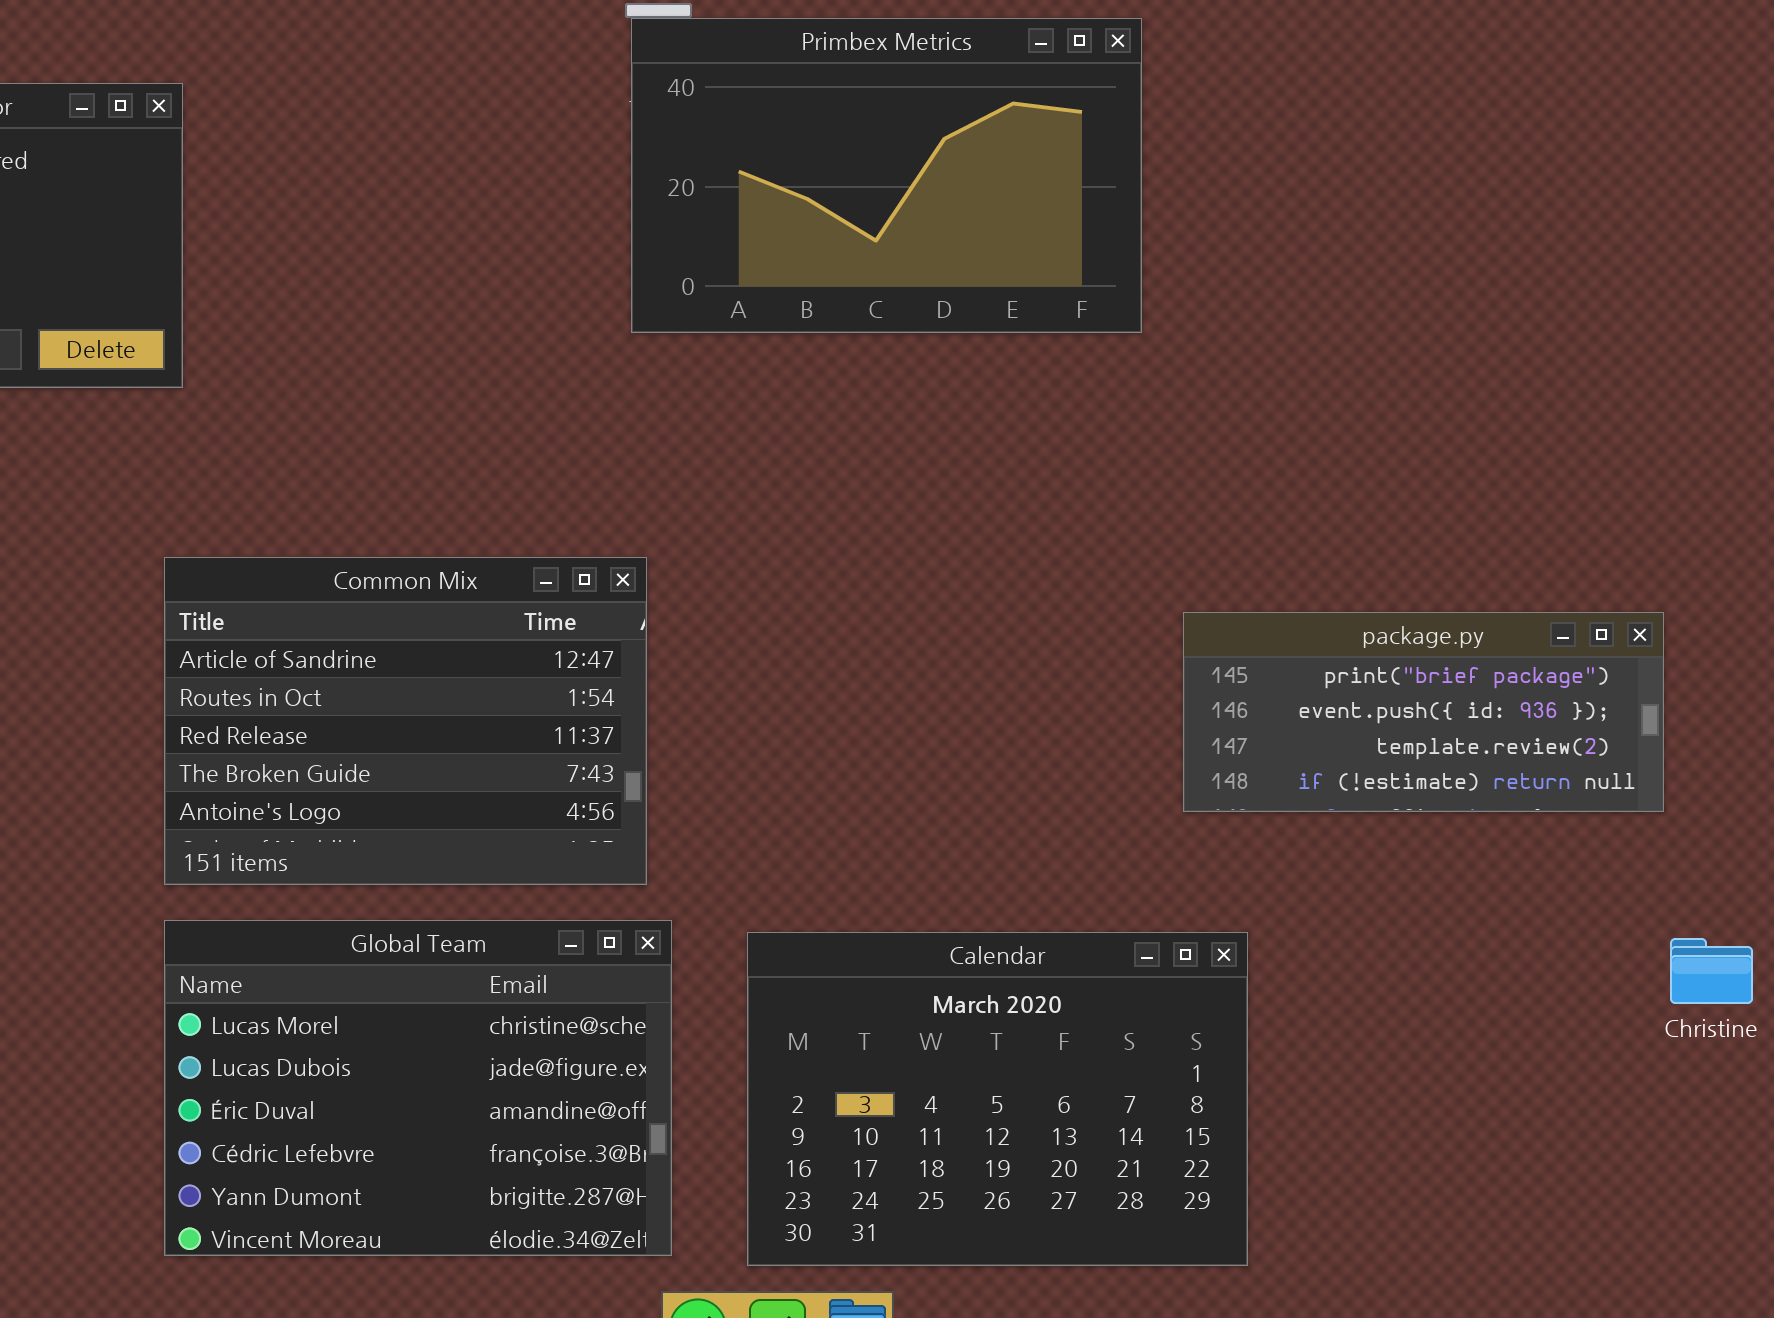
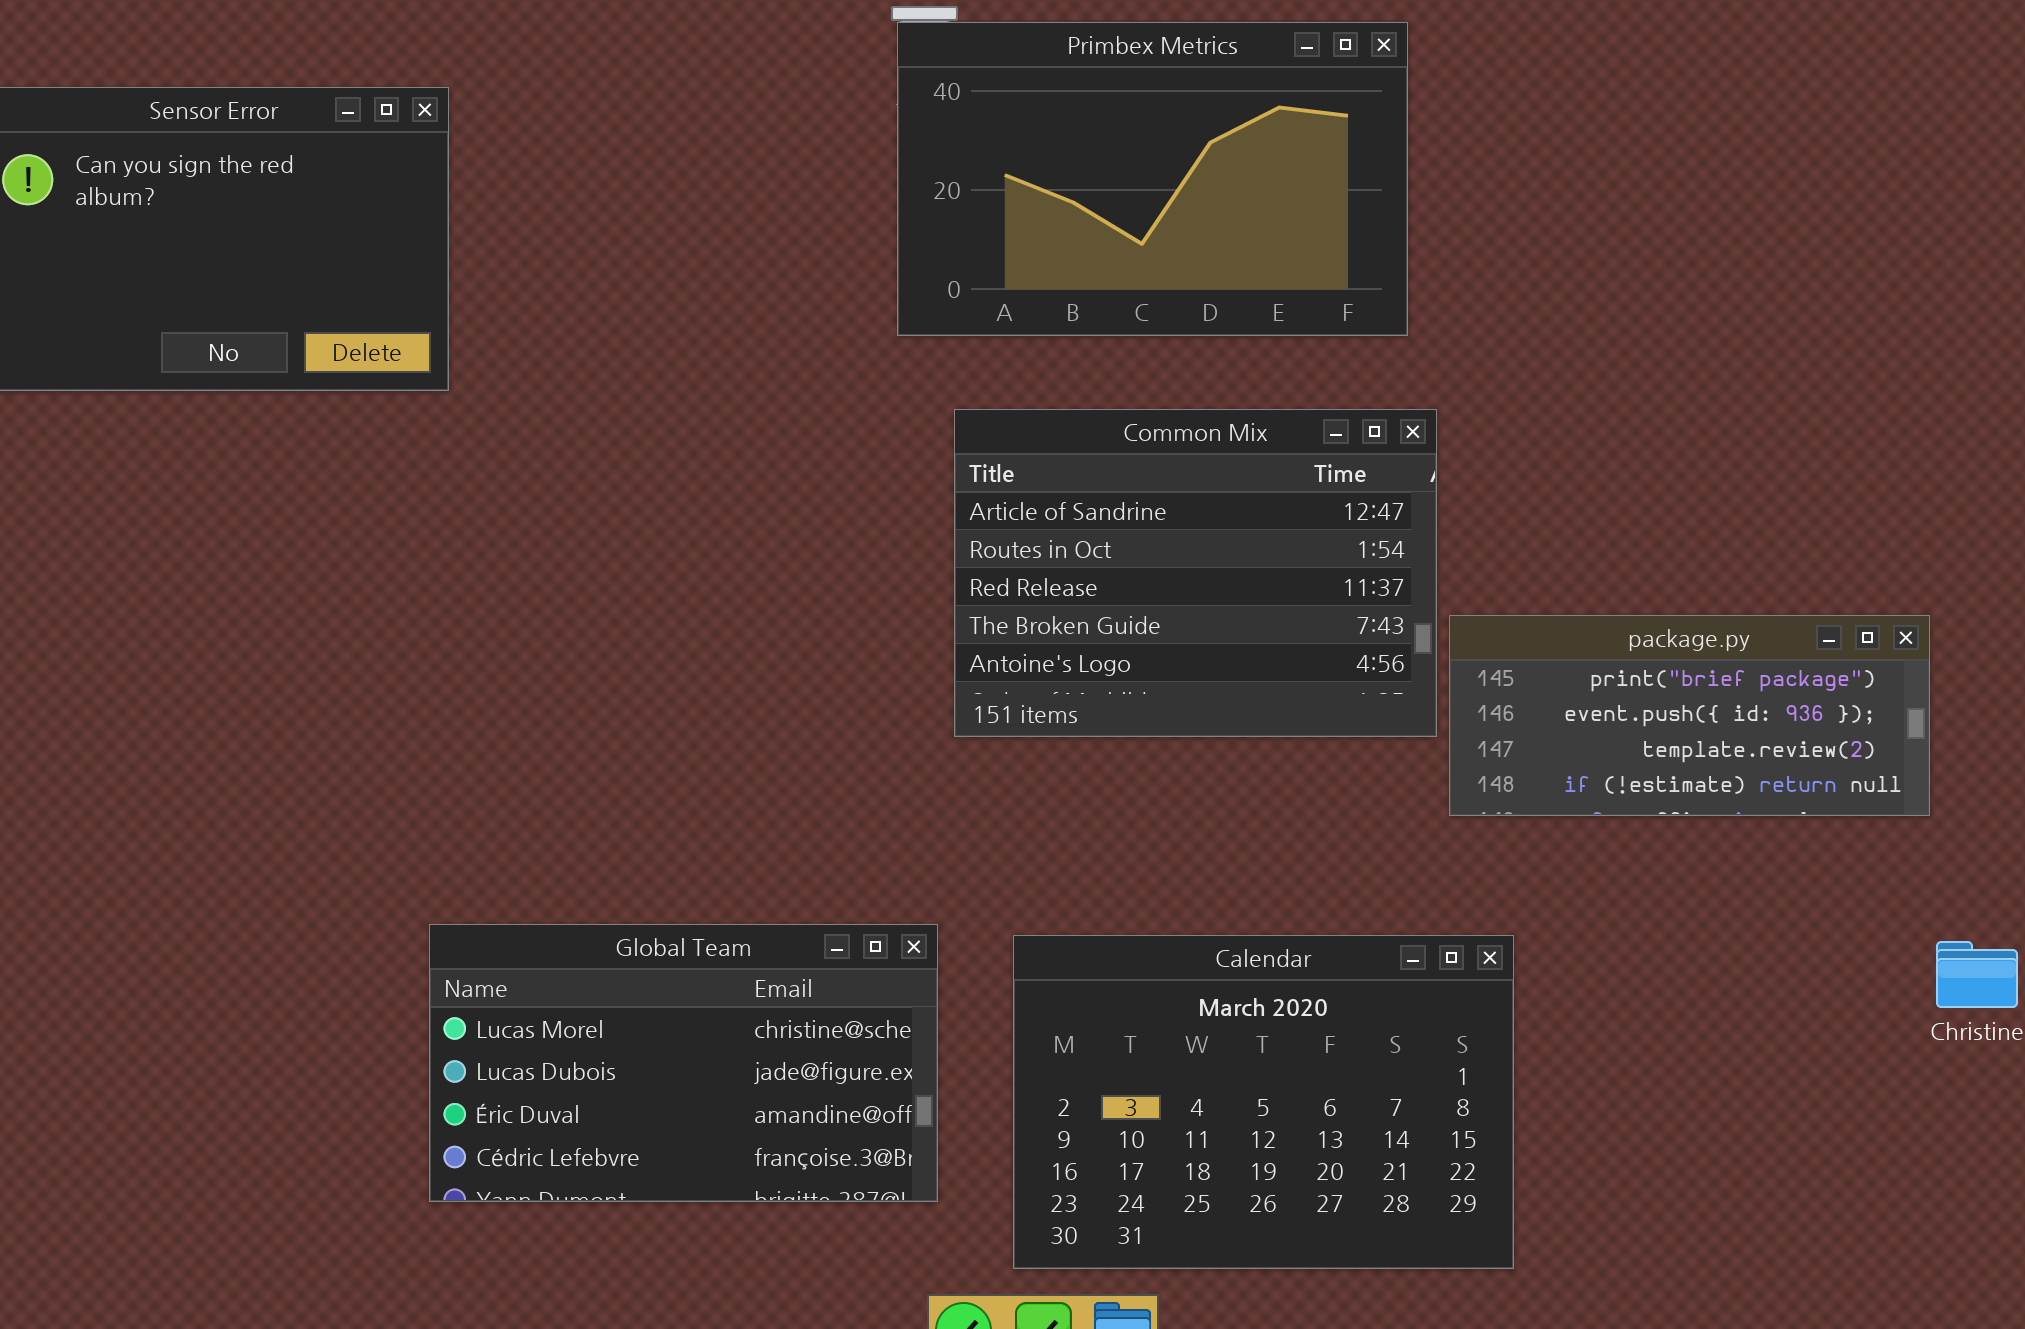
Common Mix: [164,557,647,885] -> [954,409,1437,737], moved
Global Team: [164,920,672,1256] -> [429,924,938,1202], resized

